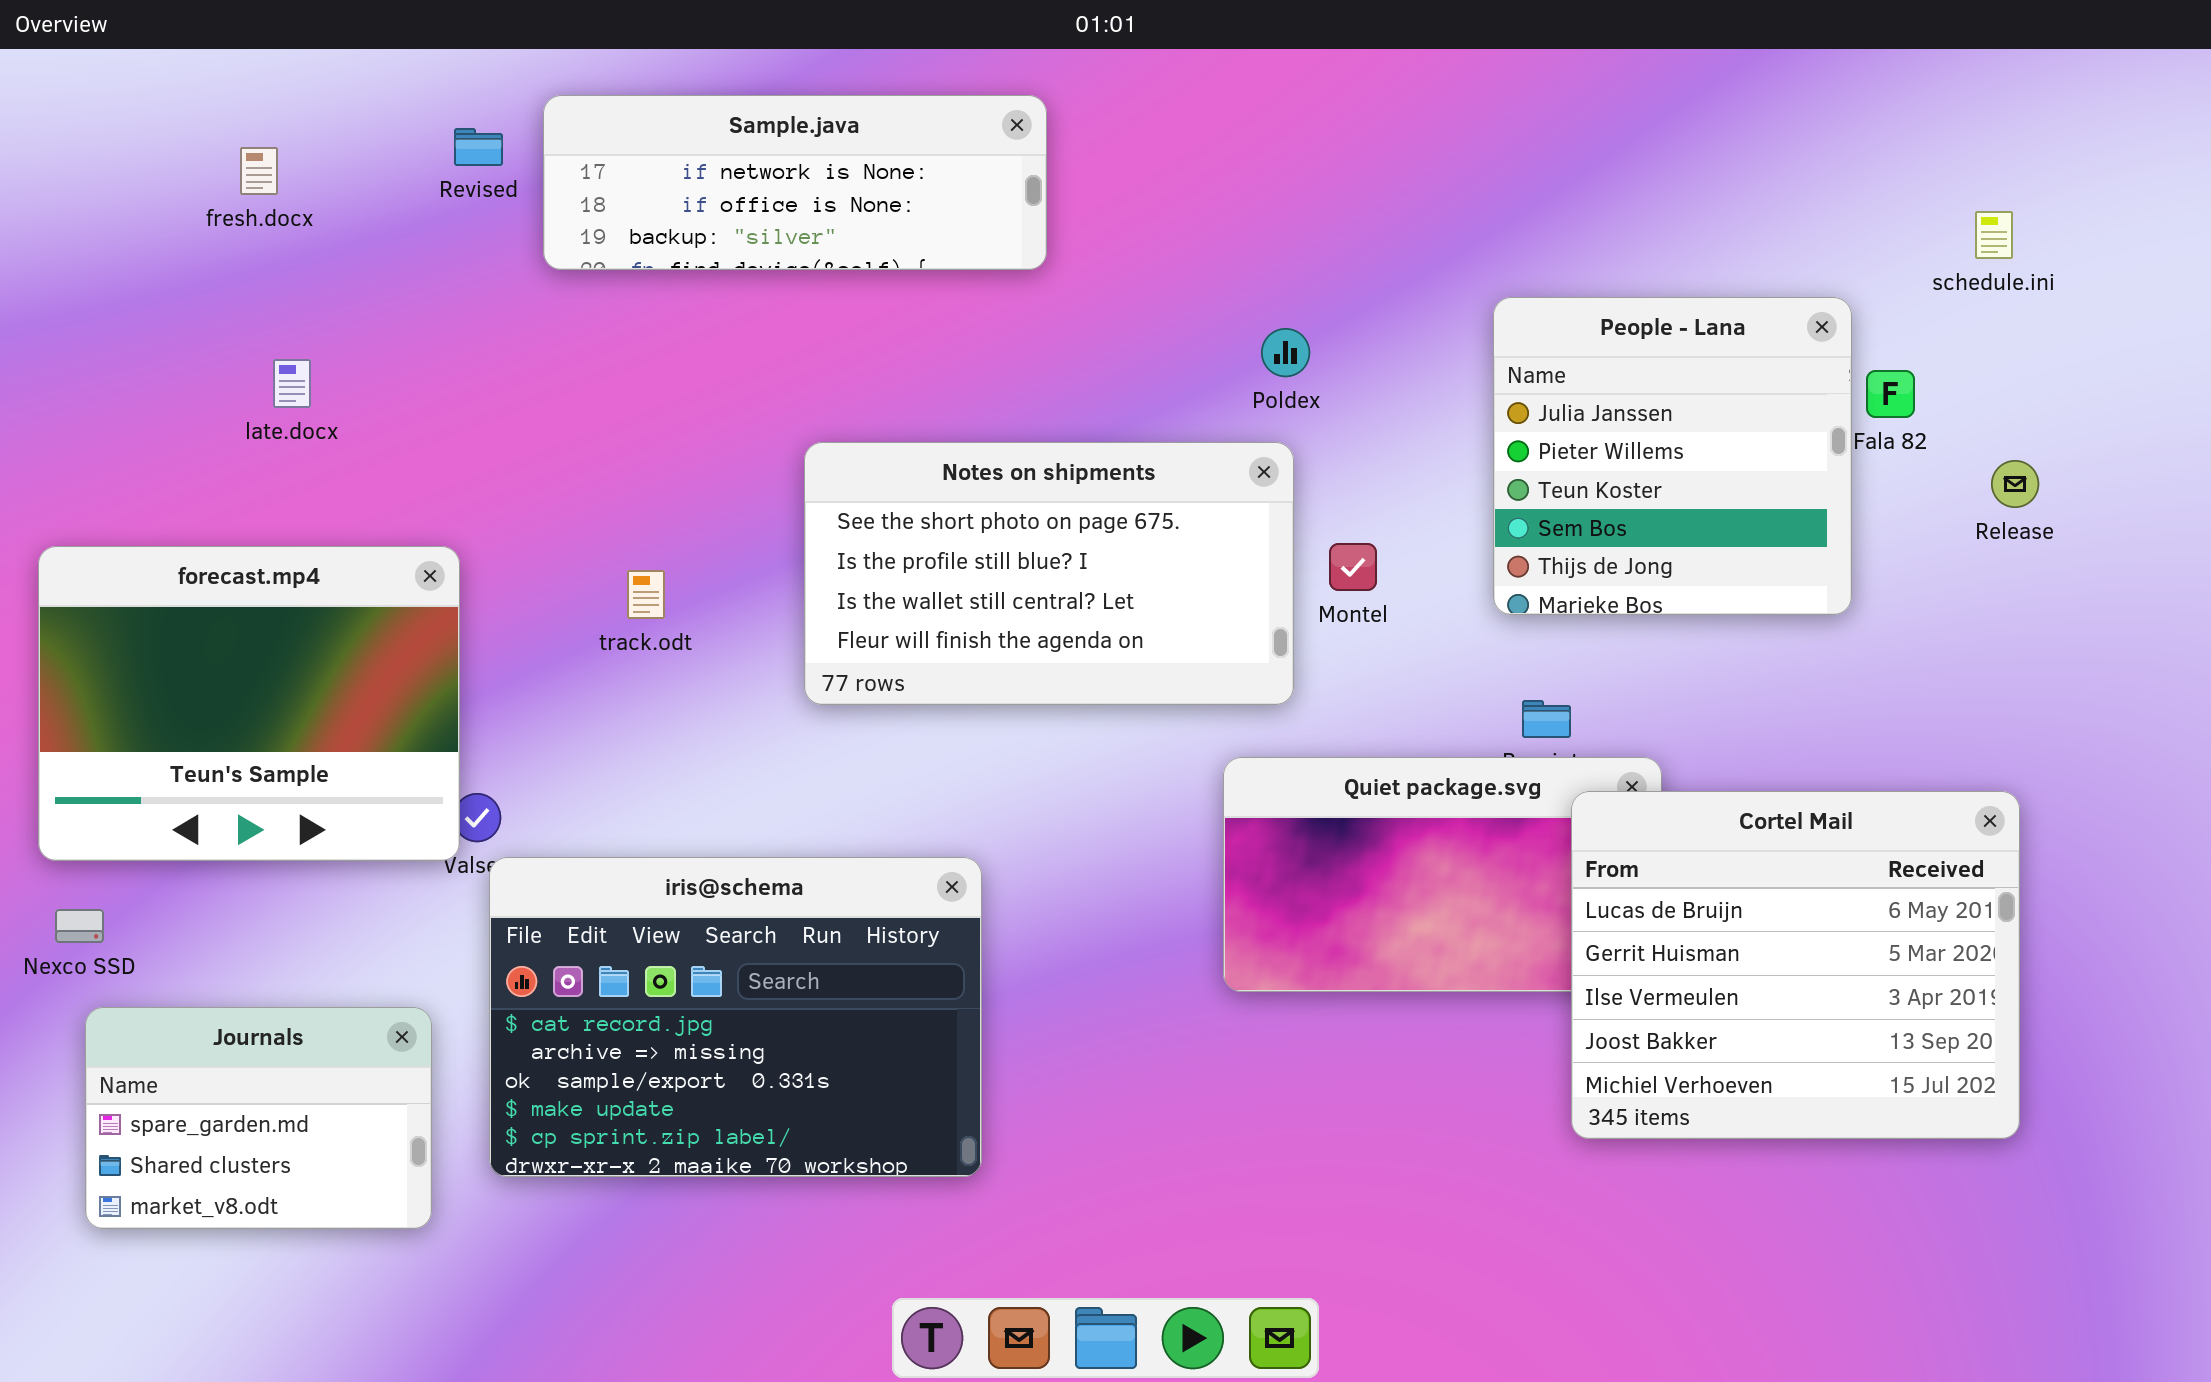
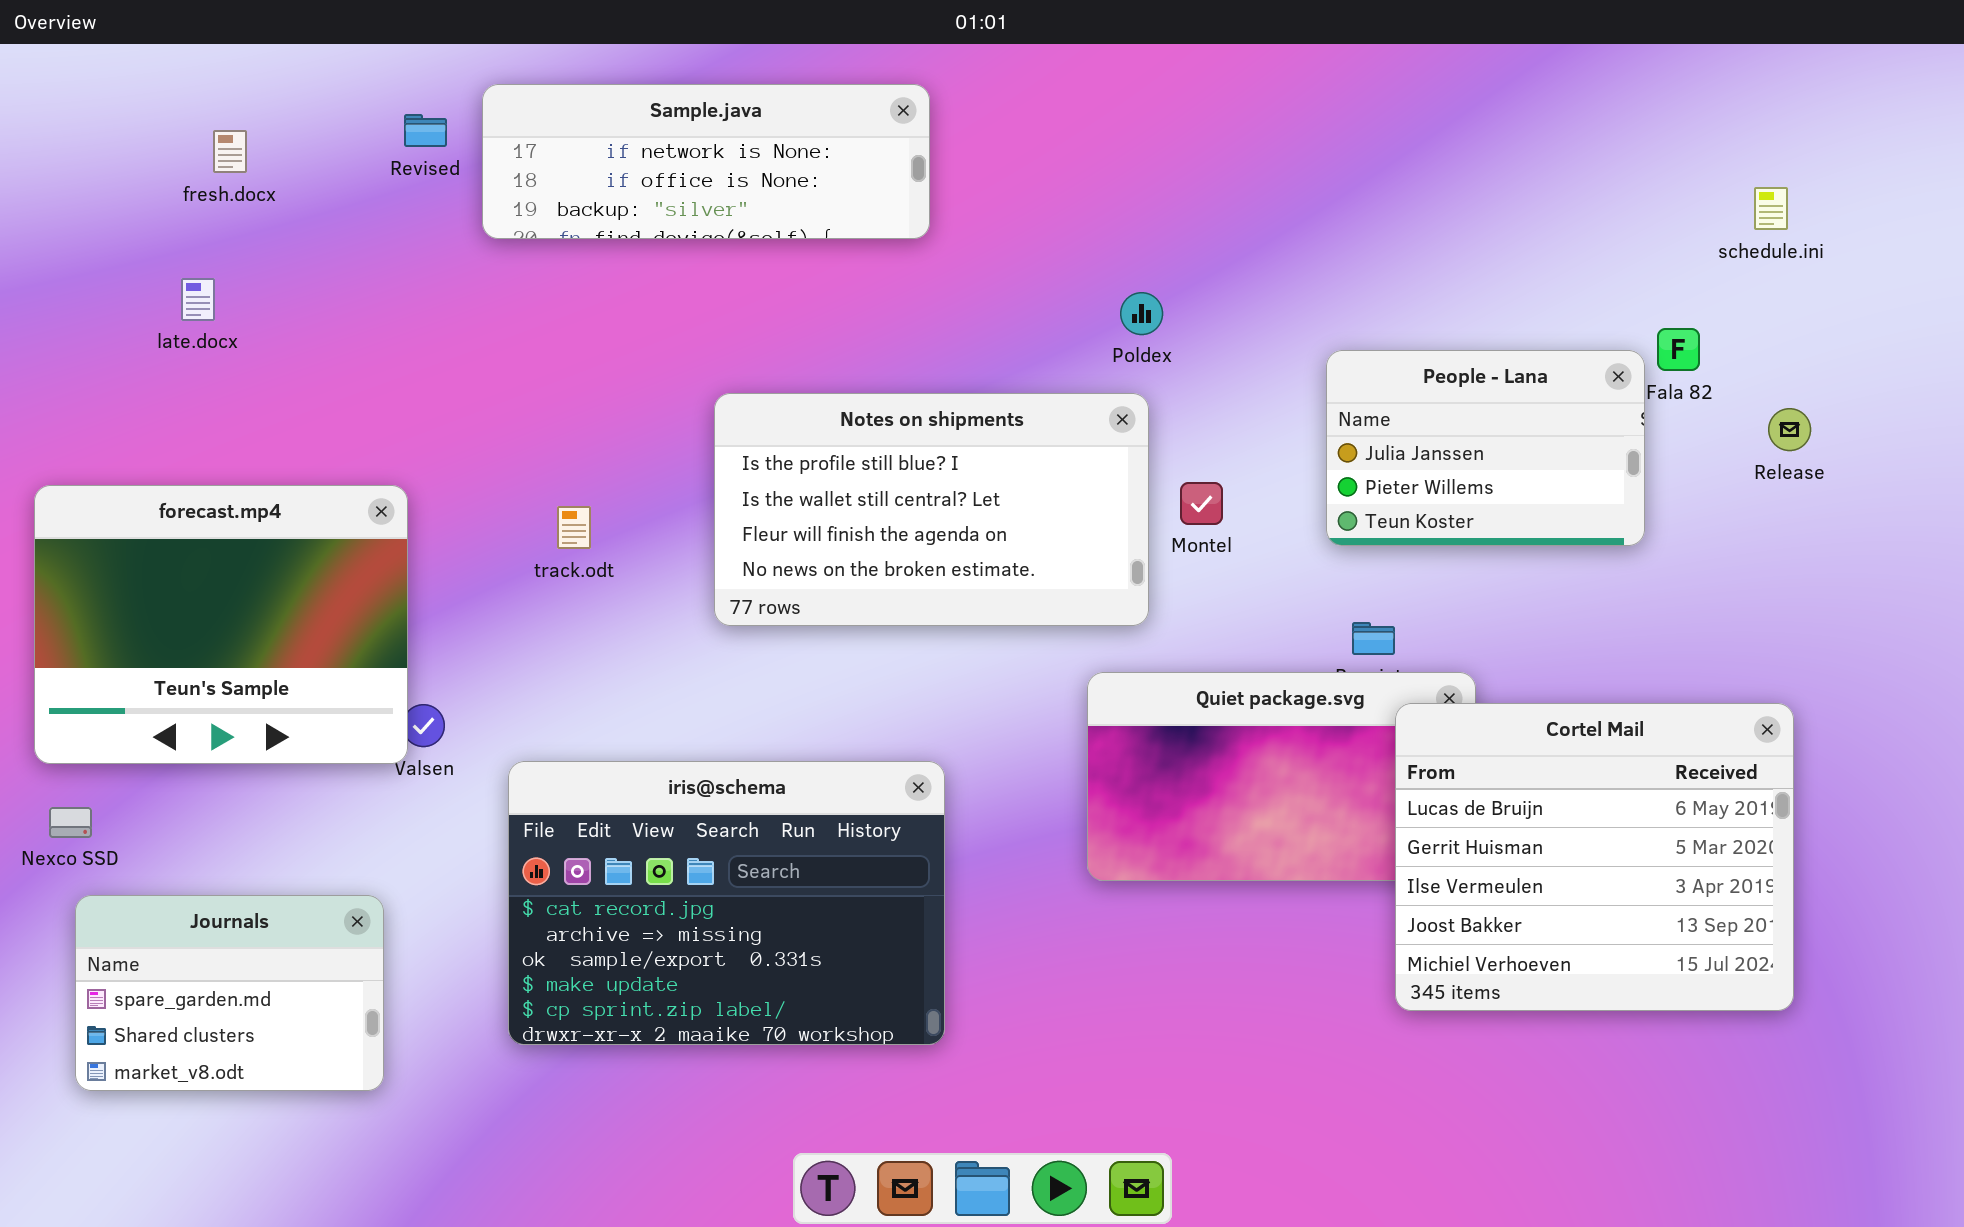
People - Lana: [1493,297,1852,615] -> [1326,350,1645,546], resized
late.docx: [273,359,311,408] -> [181,278,215,321], moved
Notes on shipments: [804,442,1294,705] -> [714,393,1149,626], scrolled down 1 row
iris@schema: [489,857,982,1177] -> [508,761,945,1045], moved

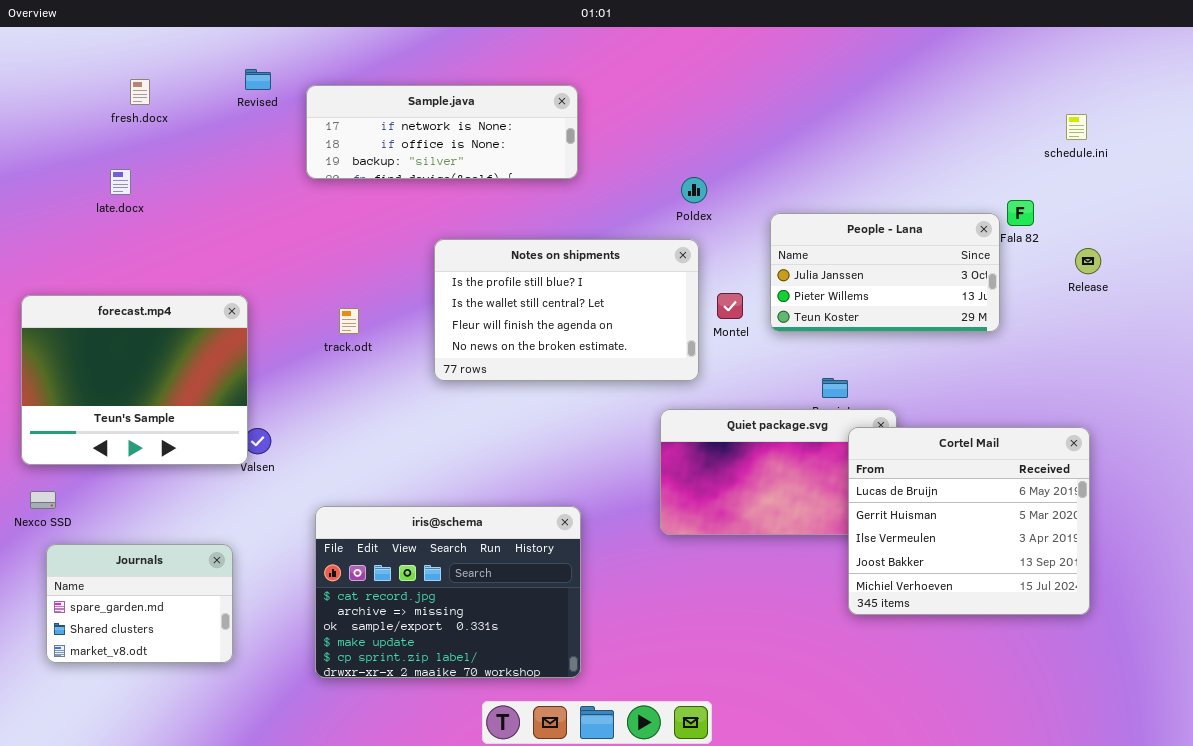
Sample.java: [482,84,930,239] -> [306,85,578,179], moved
People - Lana: [1326,350,1645,546] -> [770,213,1000,332], resized
iris@schema: [508,761,945,1045] -> [315,506,581,678], moved

